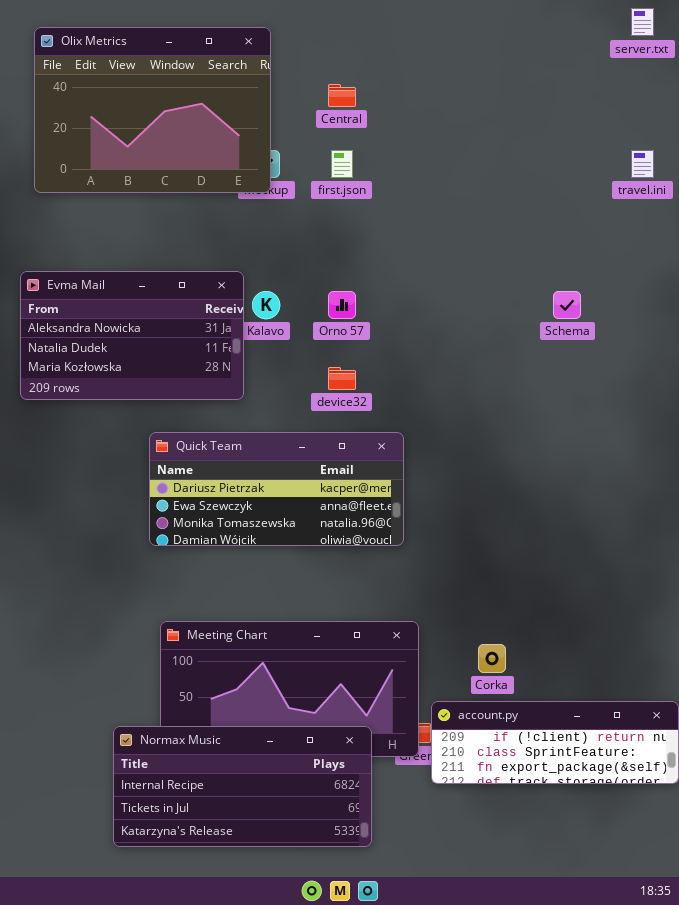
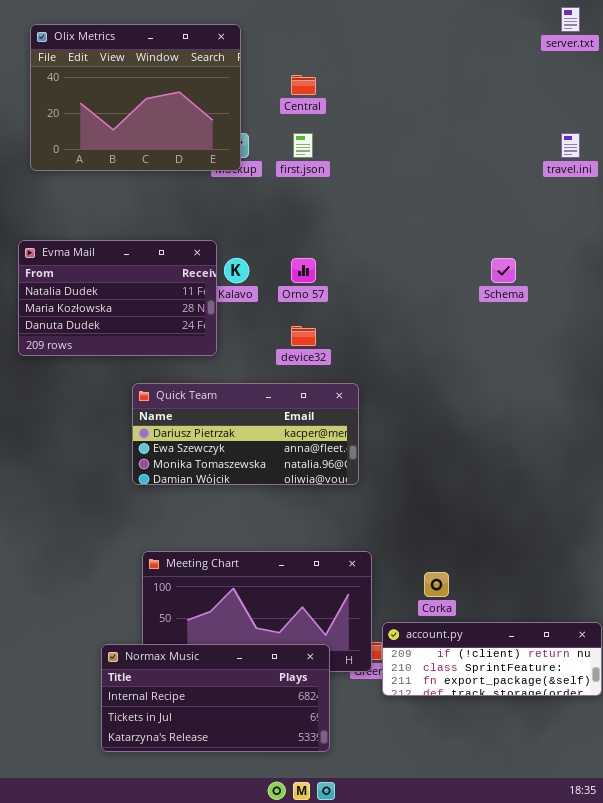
Evma Mail: [20,271,244,400] -> [18,240,217,356], scrolled down 1 row

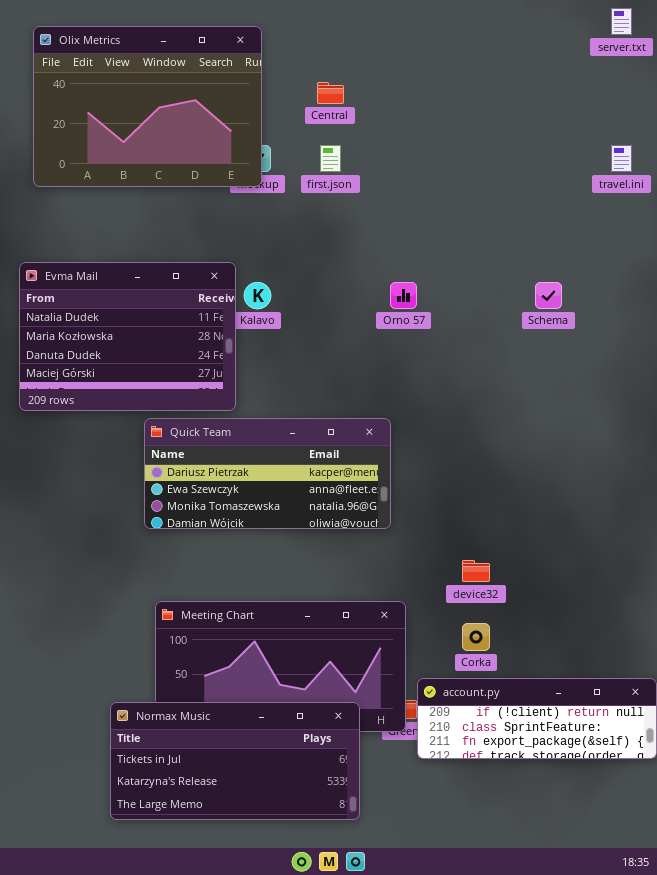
Evma Mail: [18,240,217,356] -> [19,262,236,411], resized
Orno 57: [291,258,316,283] -> [390,282,417,309], moved
device32: [291,326,316,346] -> [462,560,490,582], moved
Normax Music: [101,644,330,752] -> [110,702,360,820], scrolled down 1 row

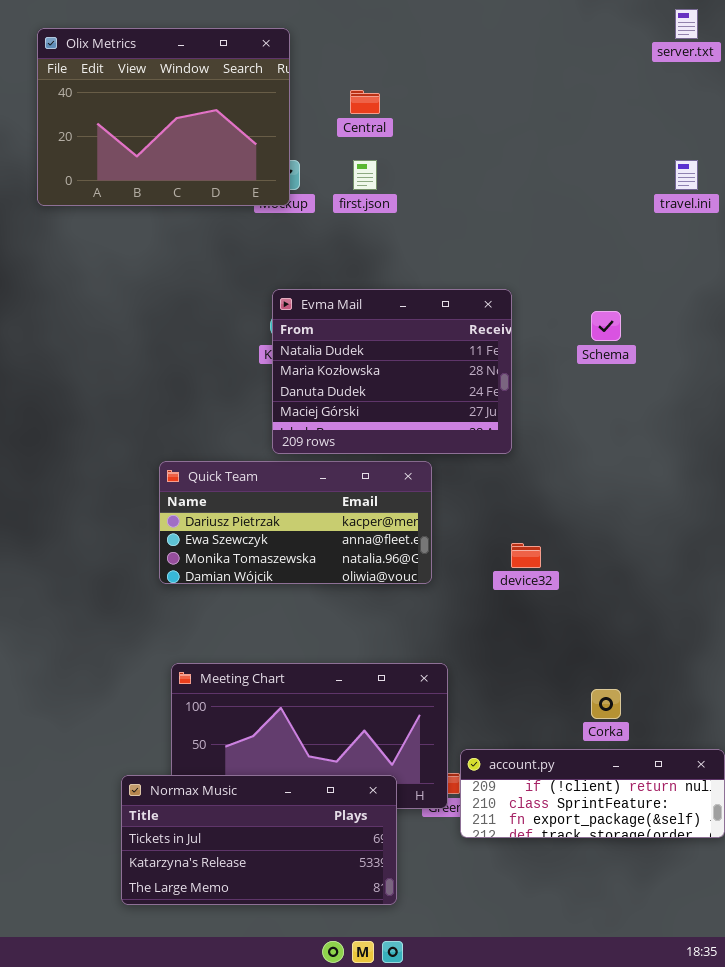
Evma Mail: [19,262,236,411] -> [272,289,512,454], moved
device32: [462,560,490,582] -> [511,543,541,568], moved
Corka: [462,623,490,651] -> [591,689,621,719], moved

